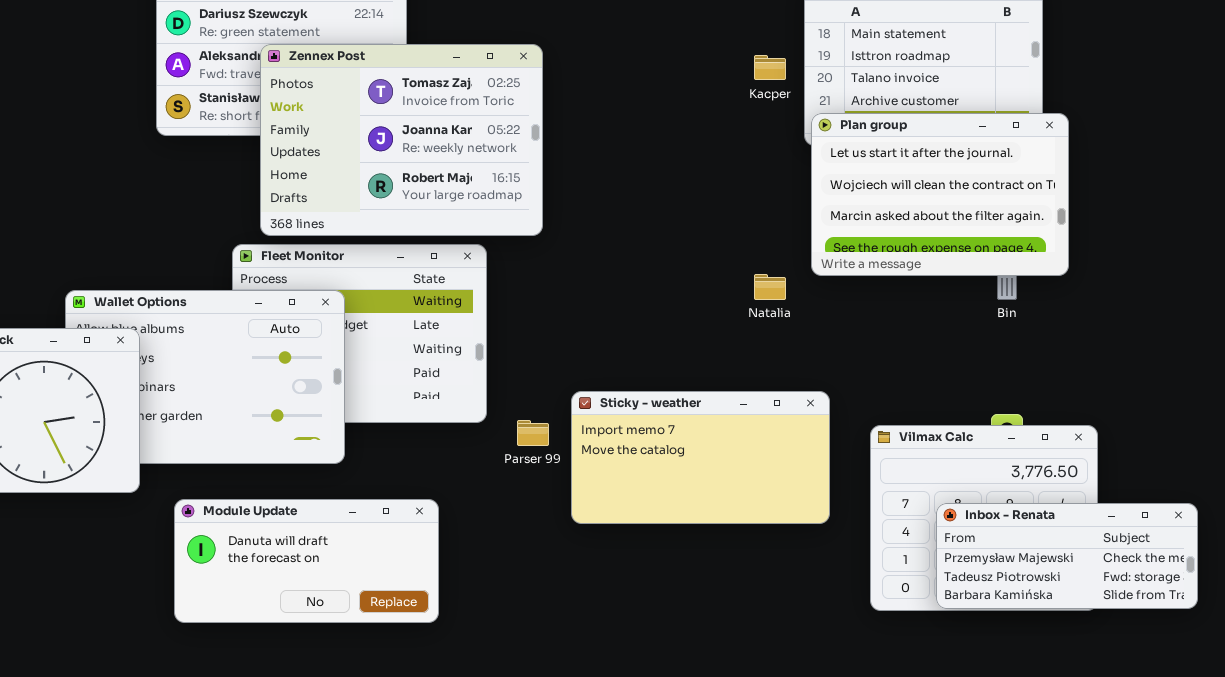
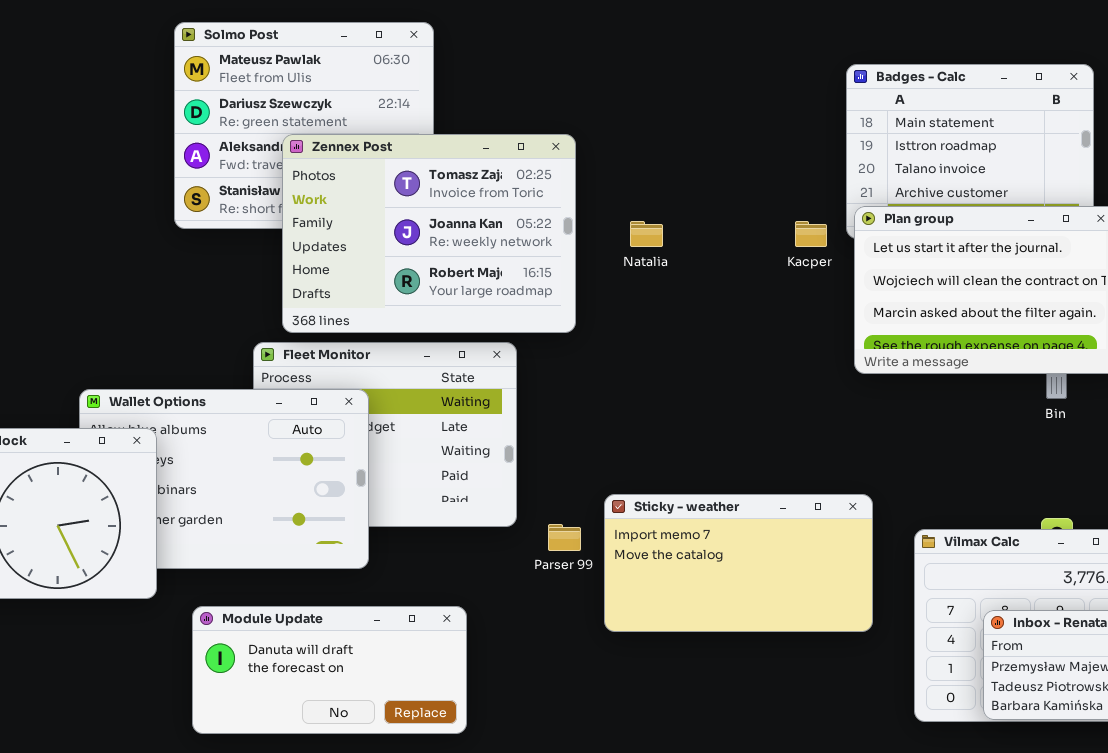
Kacper: [754,55,786,80] -> [795,221,827,247], moved
Natalia: [754,274,786,300] -> [630,221,663,247], moved

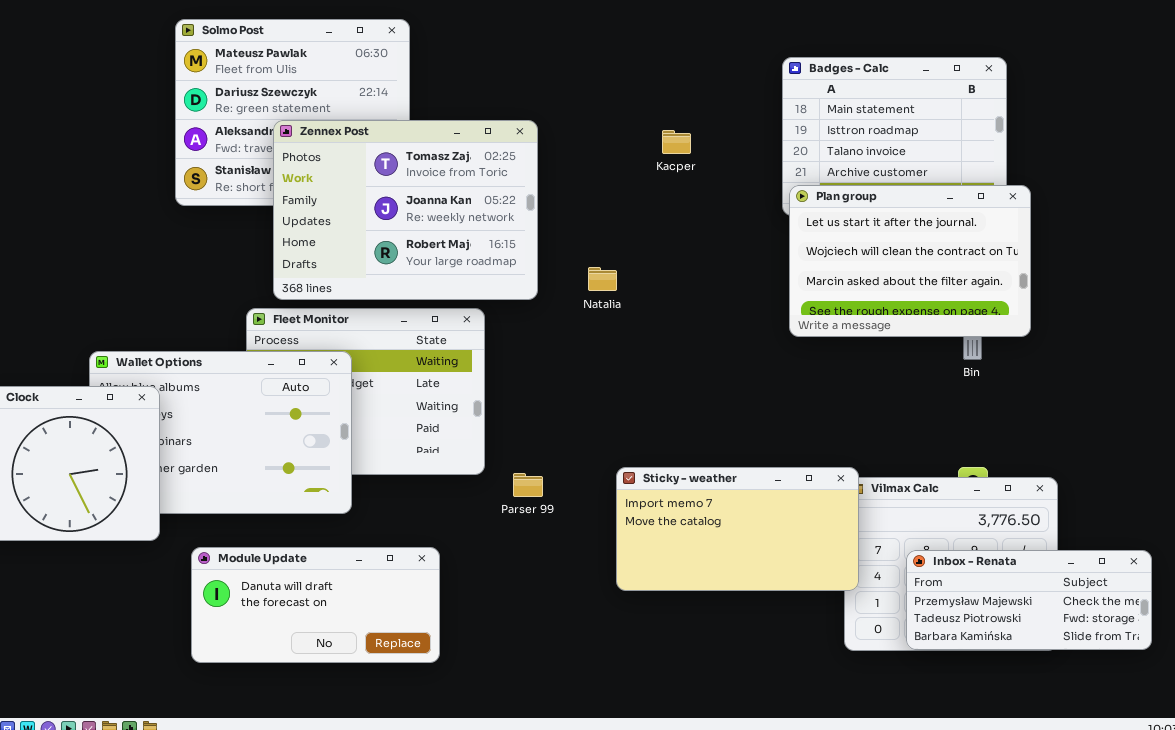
Natalia: [630,221,663,247] -> [588,267,617,291], moved
Kacper: [795,221,827,247] -> [662,130,691,154], moved
Sticky - weather: [604,494,873,632] -> [616,467,859,591], moved

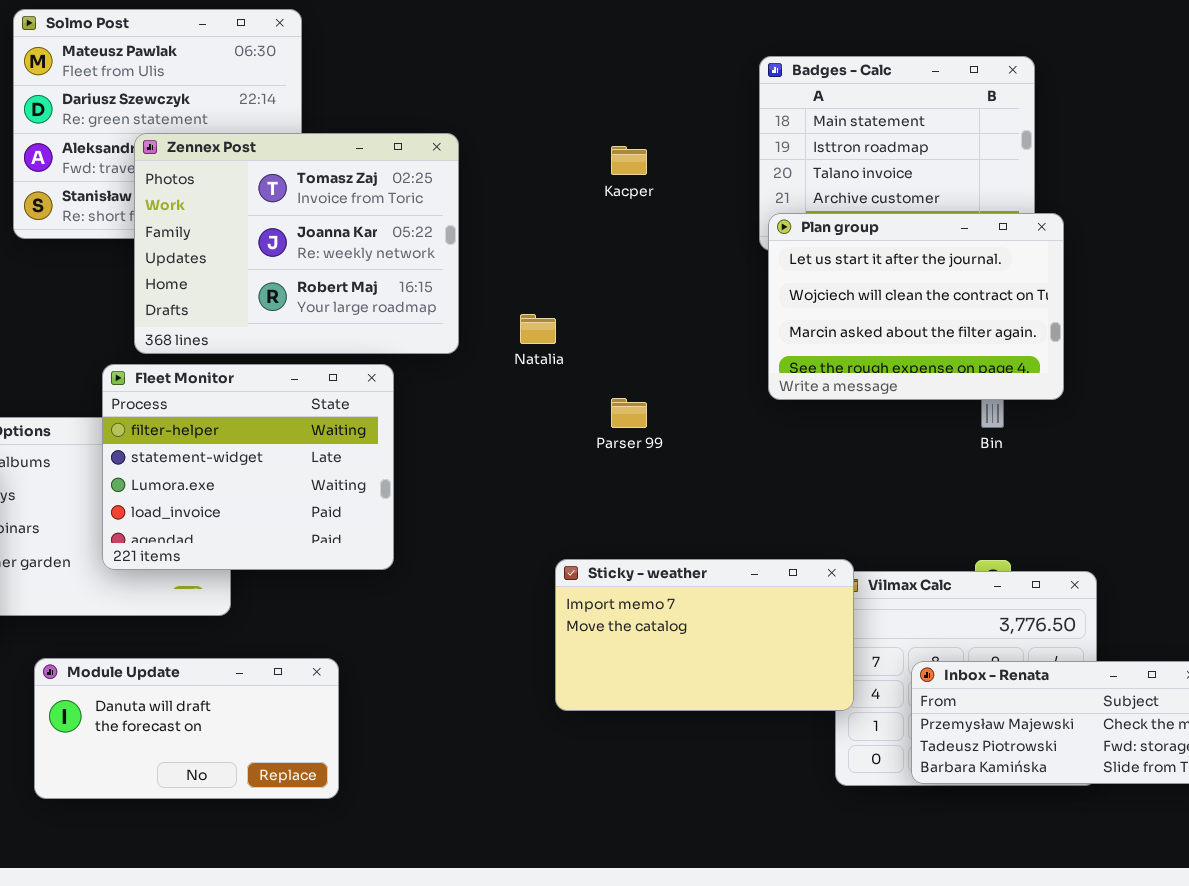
Fleet Monitor: [246,308,485,475] -> [102,364,394,570], raised
Parser 99: [513,473,543,497] -> [611,398,647,428], moved

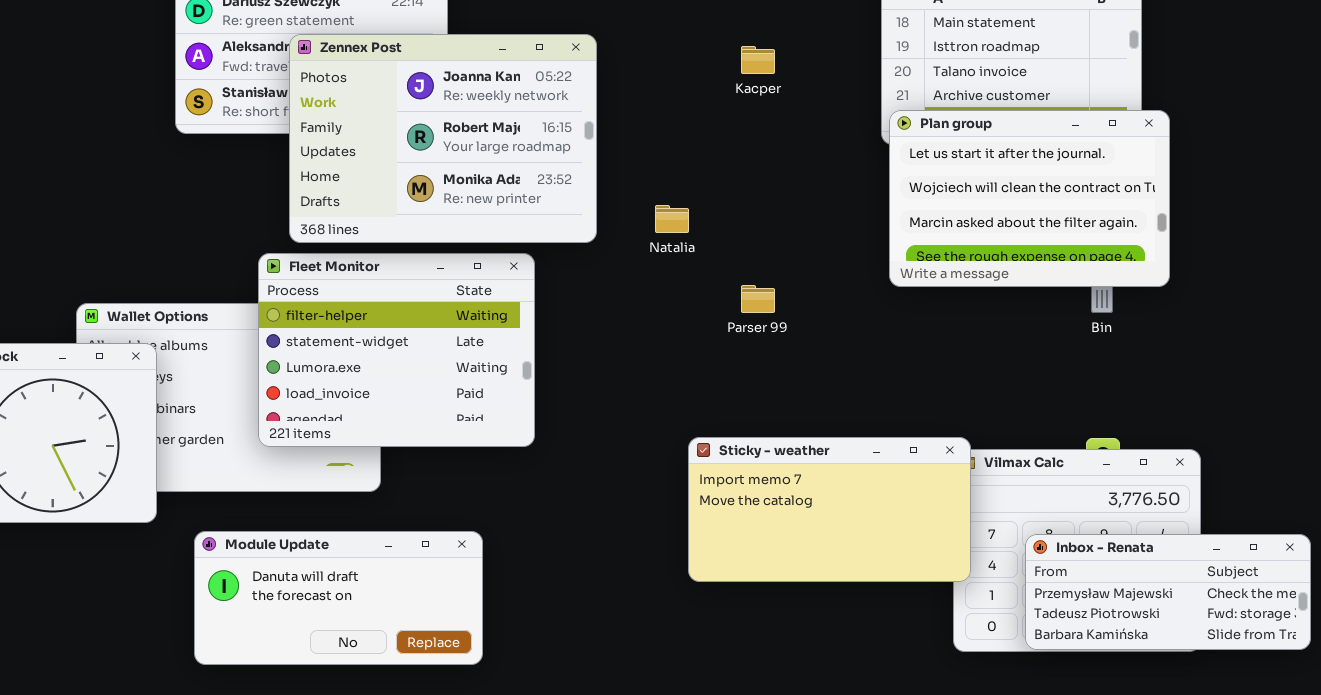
Zennex Post: [134,133,459,354] -> [289,34,597,243], scrolled down 1 row

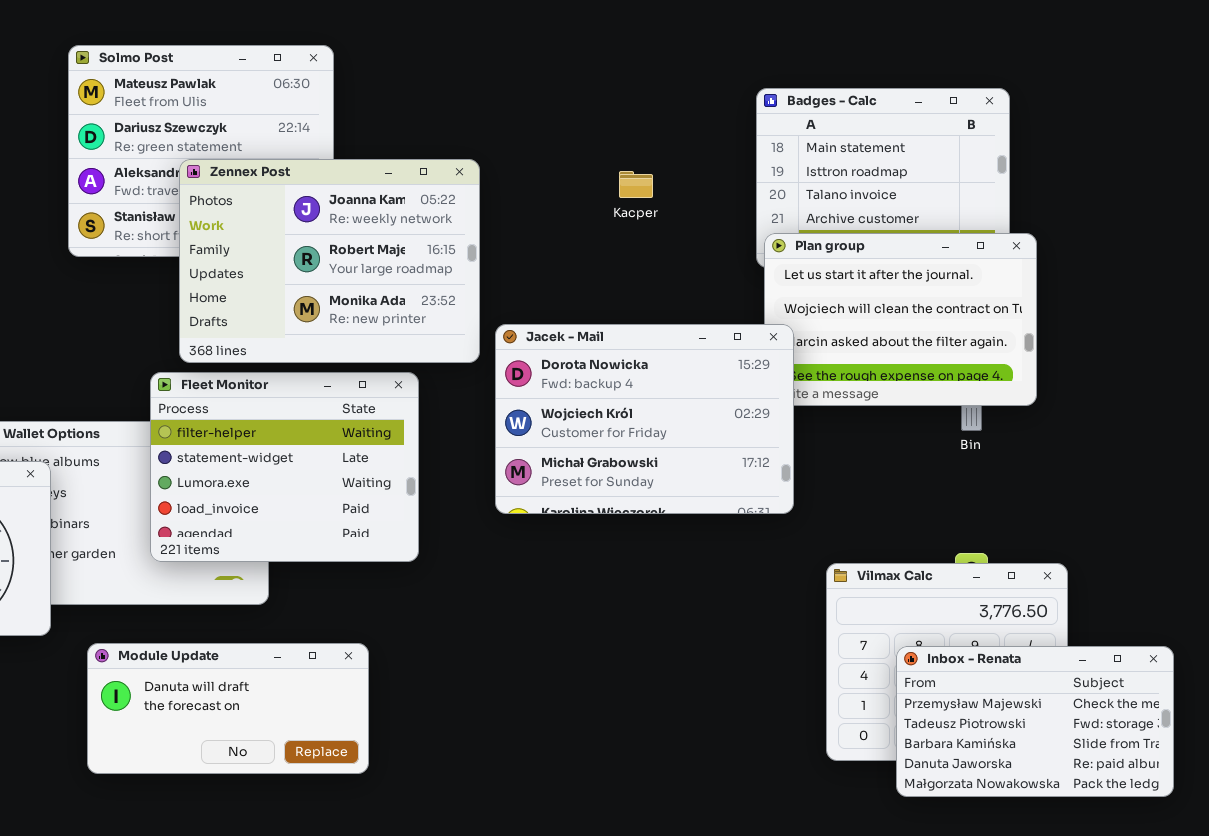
Jacek - Mail: none -> [495,324,794,514], opened
Sticky - weather: [688,437,971,582] -> none, closed
Inbox - Renata: [1025,534,1311,650] -> [896,646,1174,797], resized

